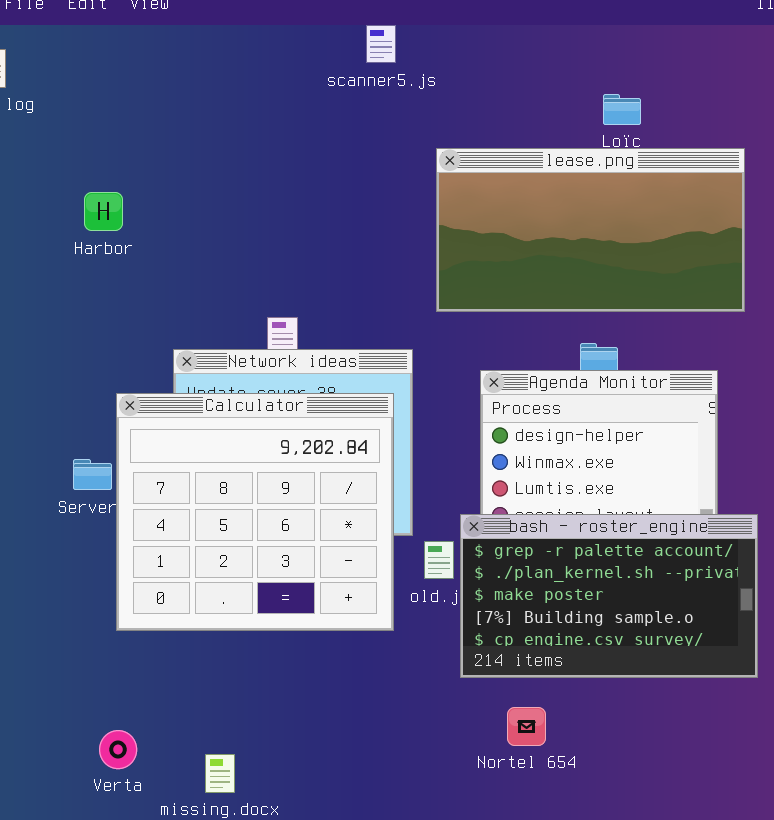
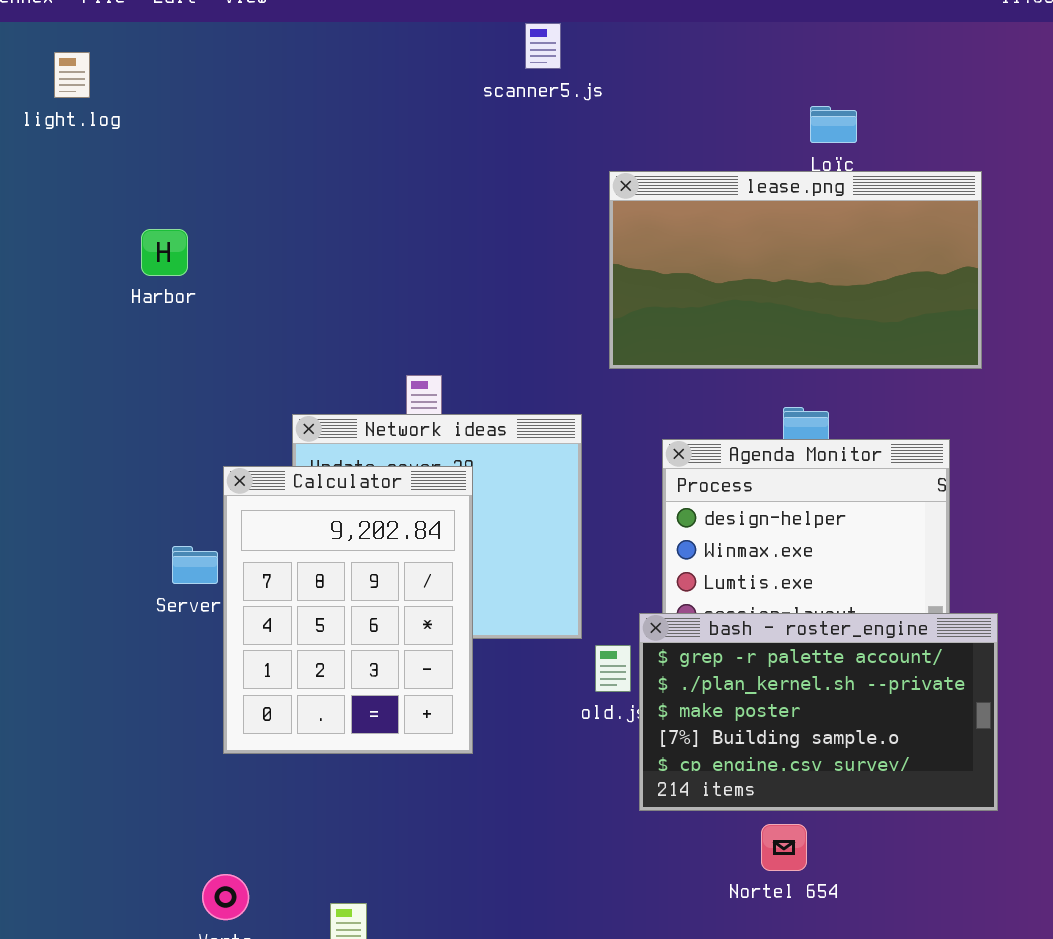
Harbor: [84,192,123,231] -> [141,229,188,276], moved
Calculator: [116,393,394,631] -> [223,466,473,754], resized
Nortel 654: [507,707,546,746] -> [761,824,807,871], moved

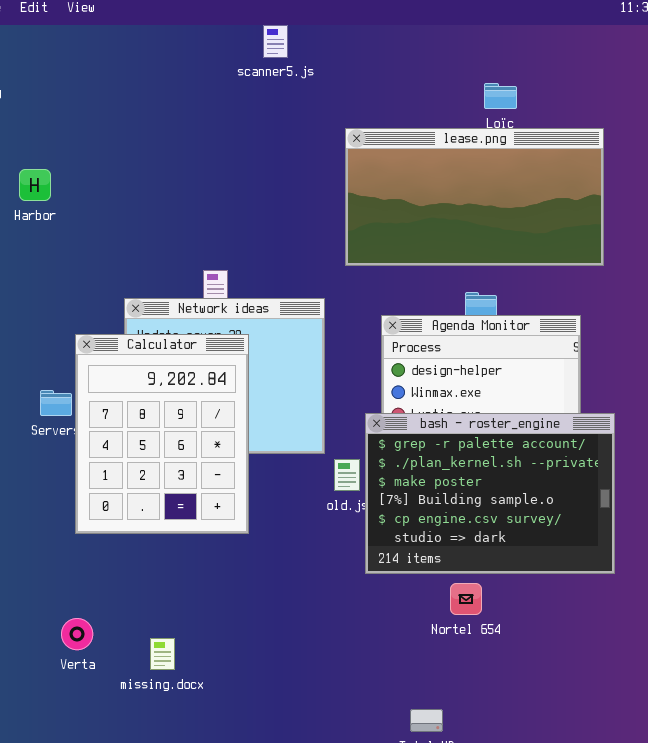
scanner5.js: [525,23,561,69] -> [263,25,288,58], moved
bash - roster_engine: [639,613,998,811] -> [365,413,615,574], resized

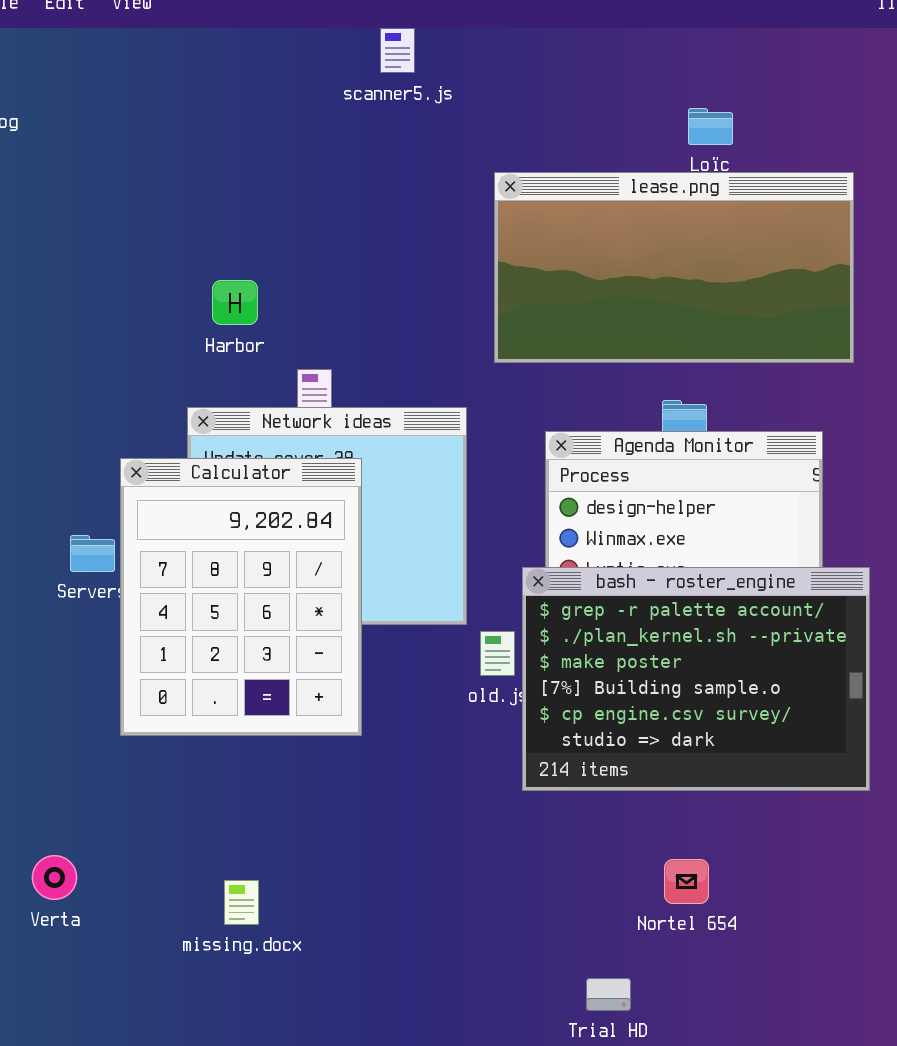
Harbor: [19,169,51,201] -> [212,280,258,325], moved
Nortel 654: [450,583,482,615] -> [664,859,709,904], moved
Verta: [61,618,93,650] -> [32,855,77,900], moved

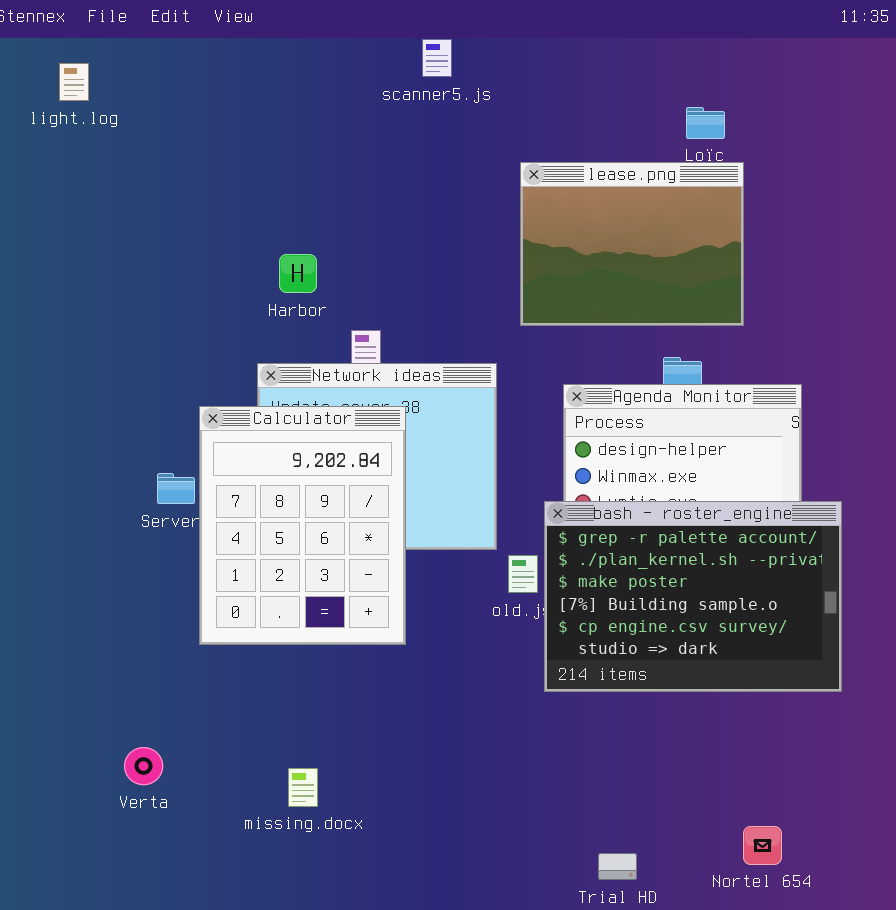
lease.png: [494,172,854,363] -> [520,162,744,326], resized
Nortel 654: [664,859,709,904] -> [743,826,782,865], moved

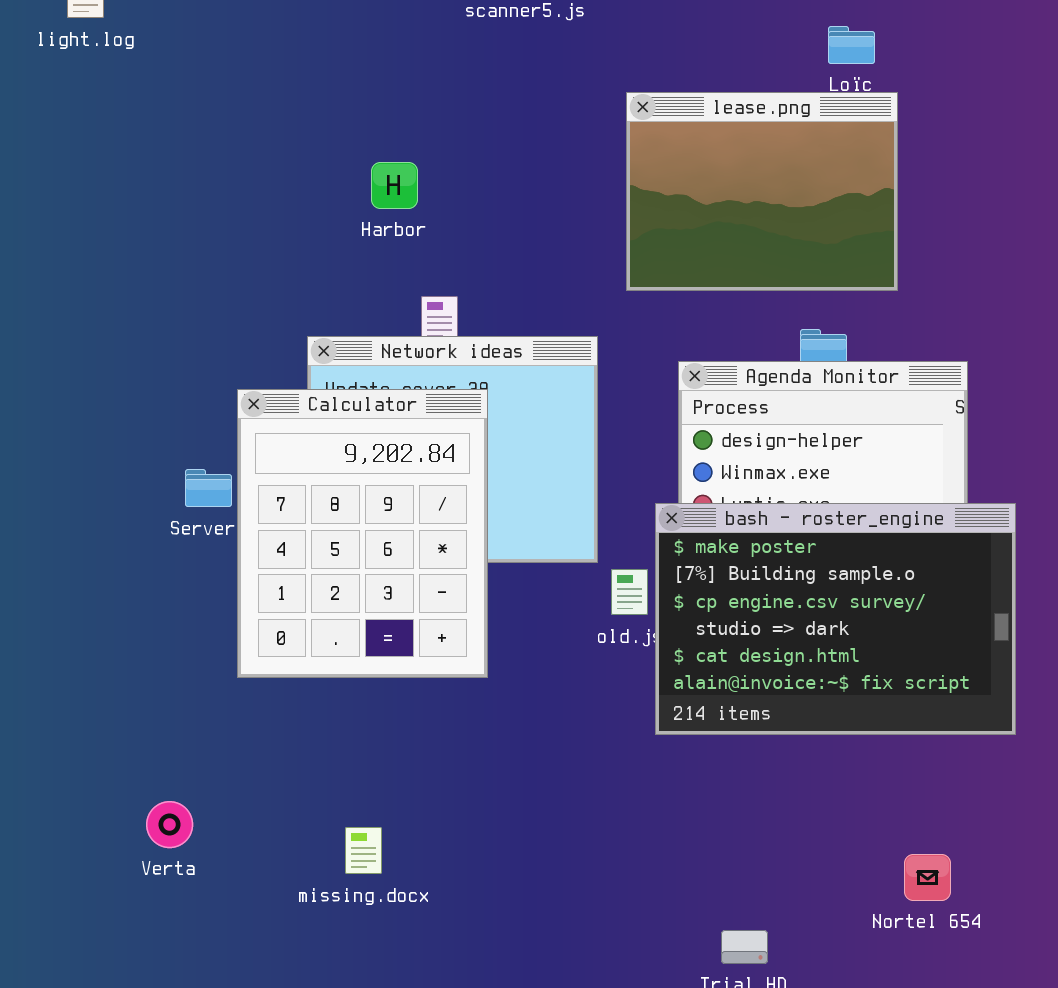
Harbor: [279,254,317,293] -> [371,162,418,209], moved
bash - roster_engine: [544,501,842,692] -> [655,503,1016,735], scrolled down 2 rows
Nortel 654: [743,826,782,865] -> [904,854,951,901], moved

